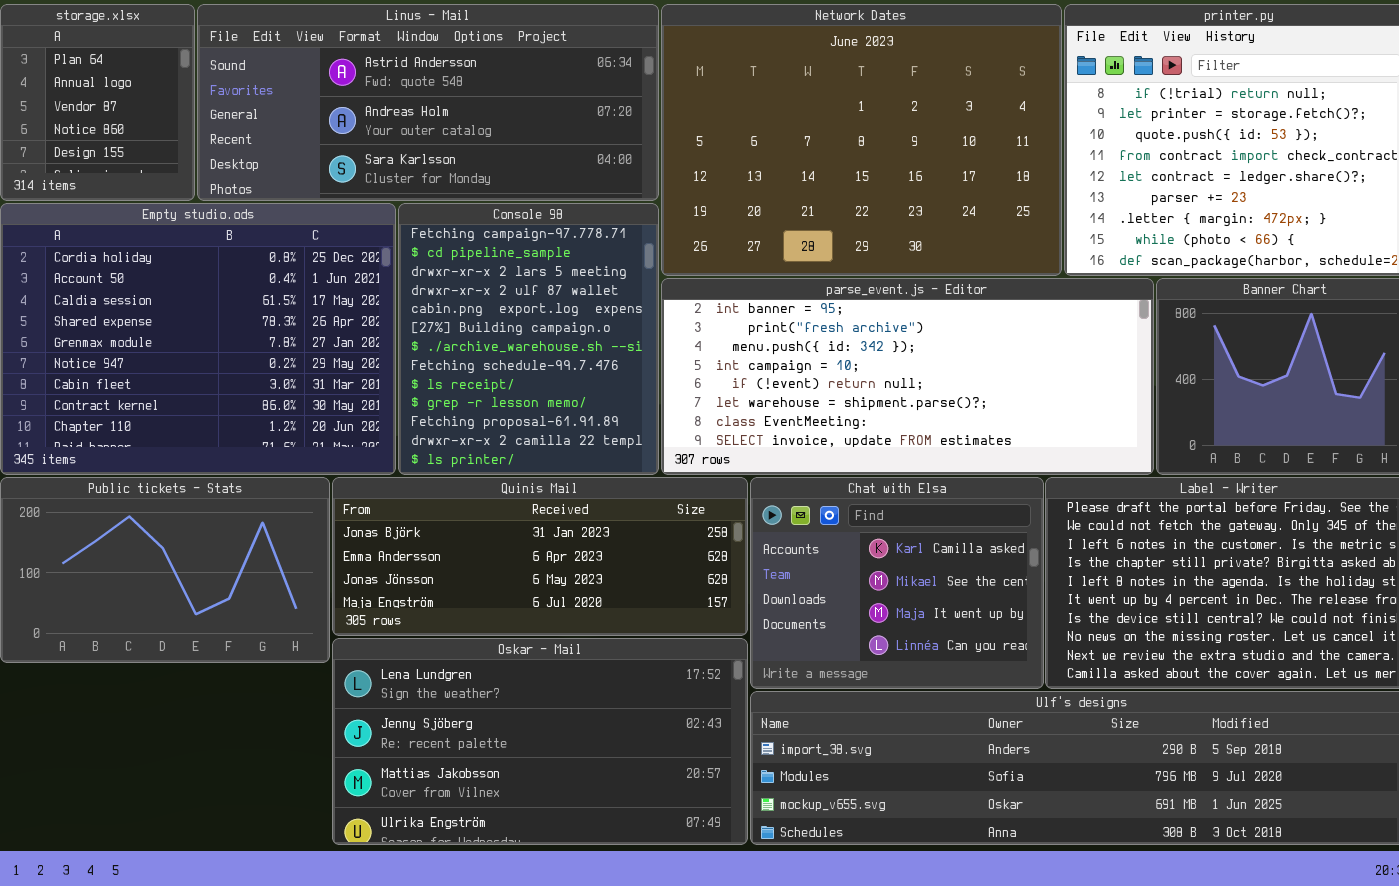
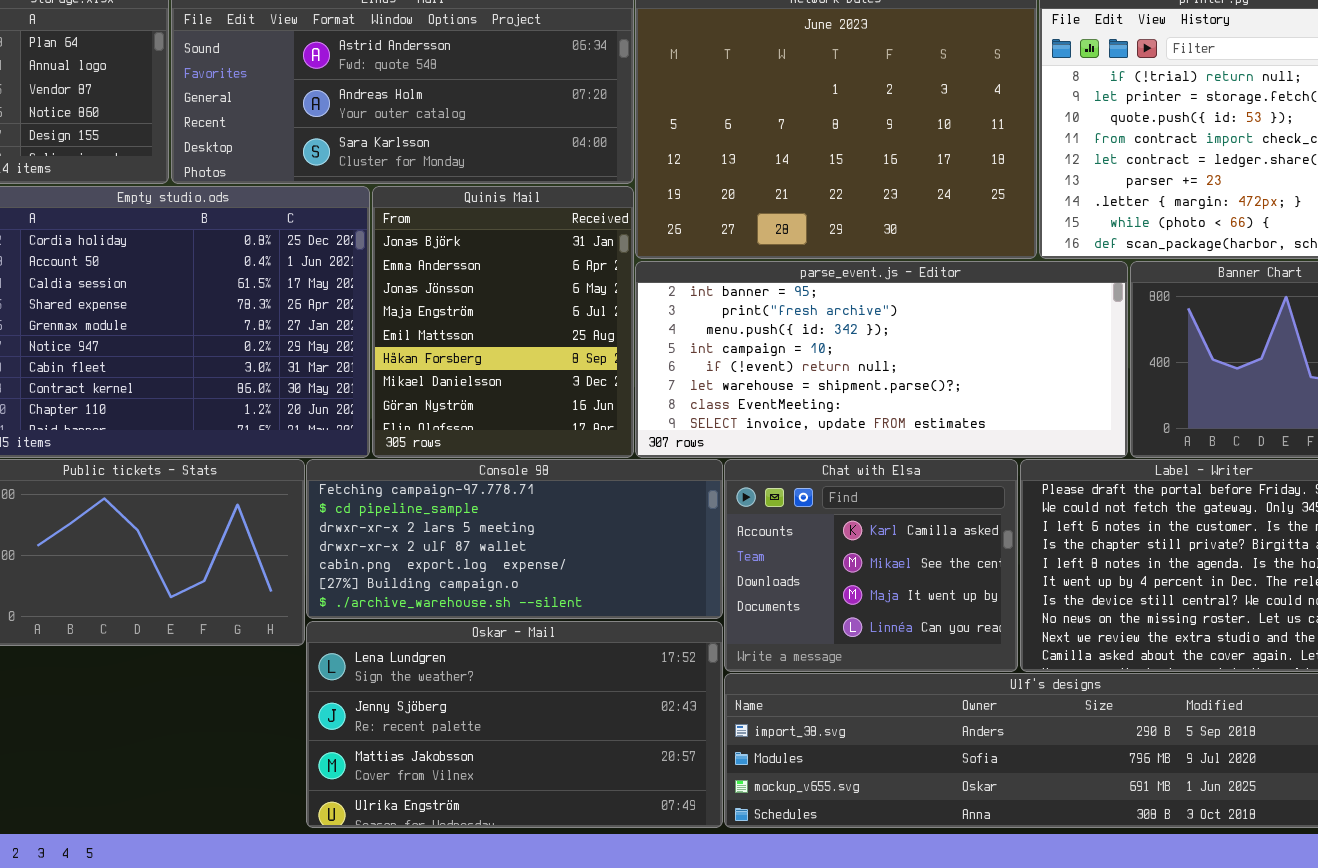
Console 98: [398,203,659,475] -> [306,459,723,619], moved, resized
Quinis Mail: [332,477,748,636] -> [372,186,634,458], moved, resized

